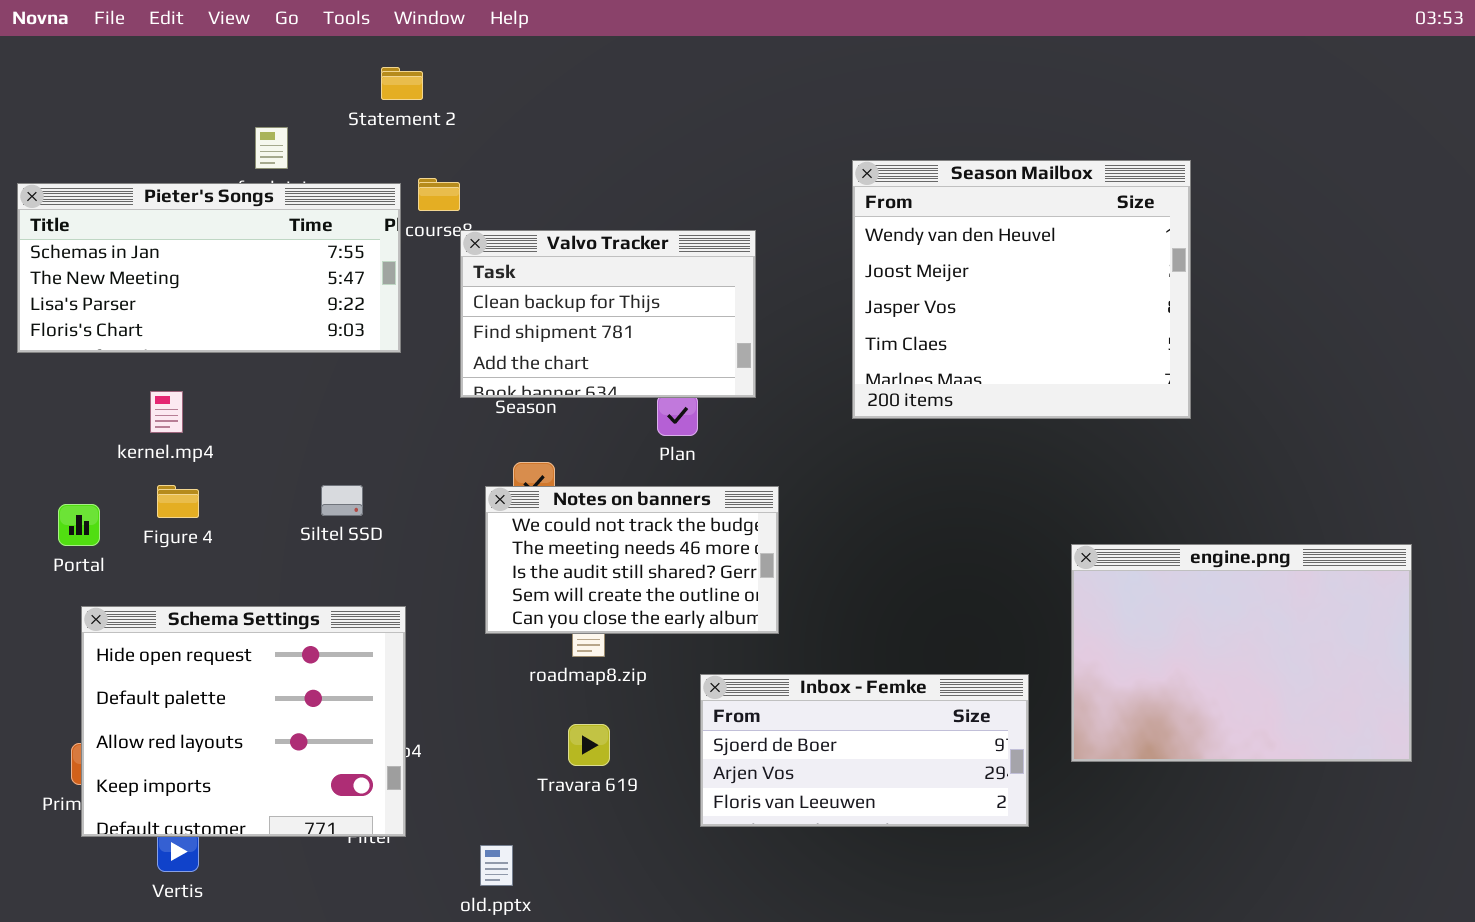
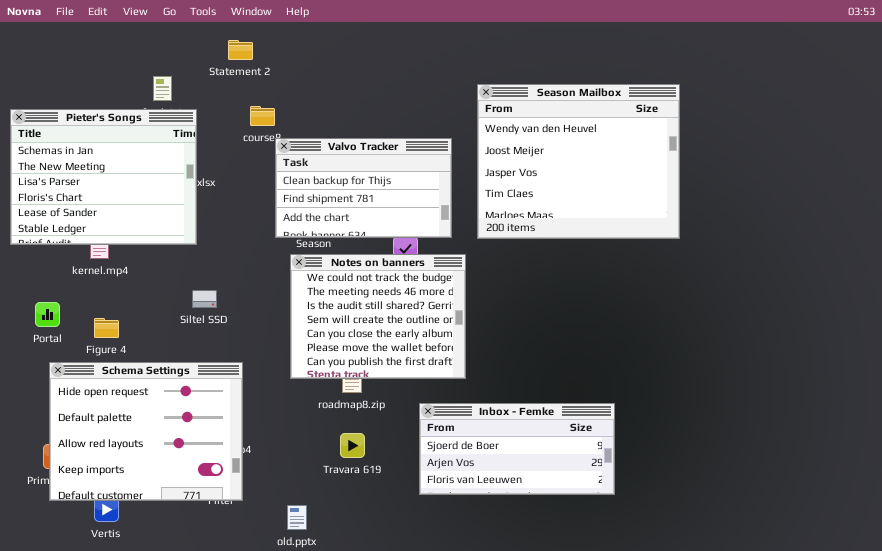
Season Mailbox: [852,160,1191,419] -> [477,84,680,239], moved
Pieter's Songs: [17,183,401,353] -> [10,109,197,245], resized
Figure 4: [157,485,199,518] -> [94,318,119,338], moved
Notes on banners: [485,486,779,634] -> [290,254,466,379], resized
engine.png: [1071,544,1412,762] -> none, closed

